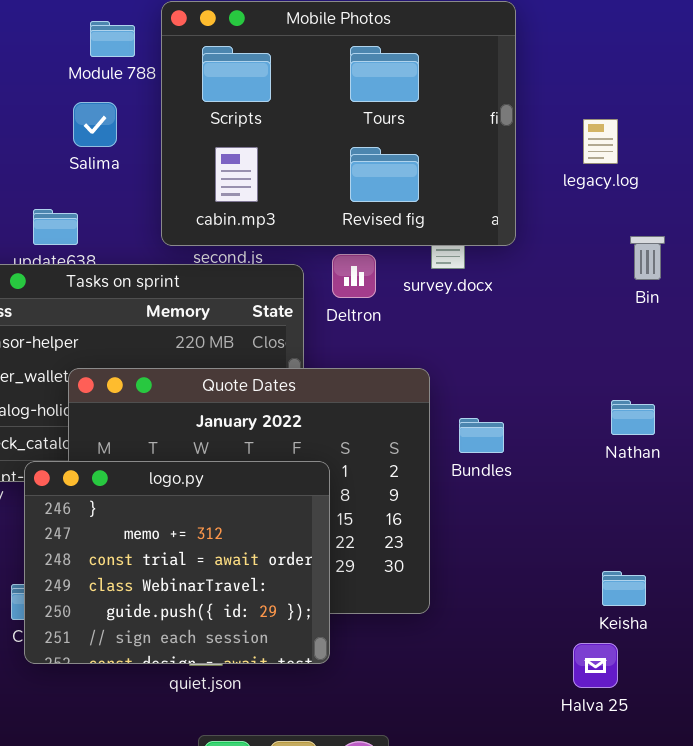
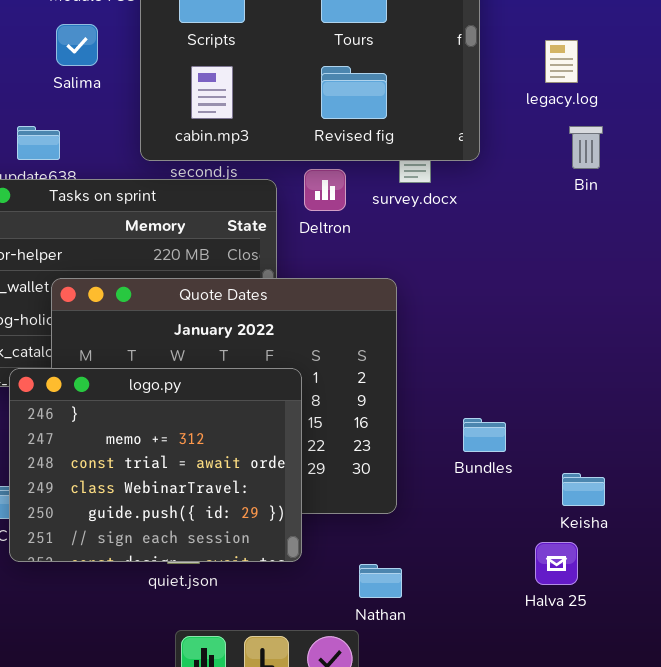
Bin: [630,236,665,280] -> [569,126,603,169], moved
Nathan: [611,400,655,435] -> [359,564,402,598], moved
Bundles: [459,418,504,453] -> [463,418,506,452], moved

